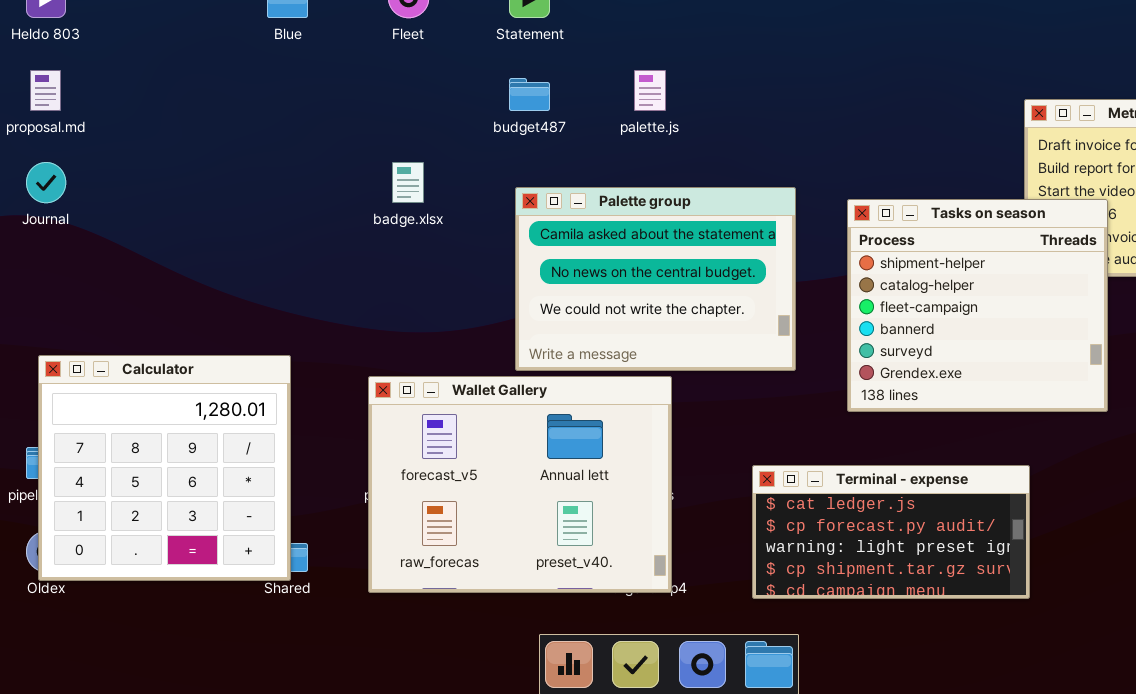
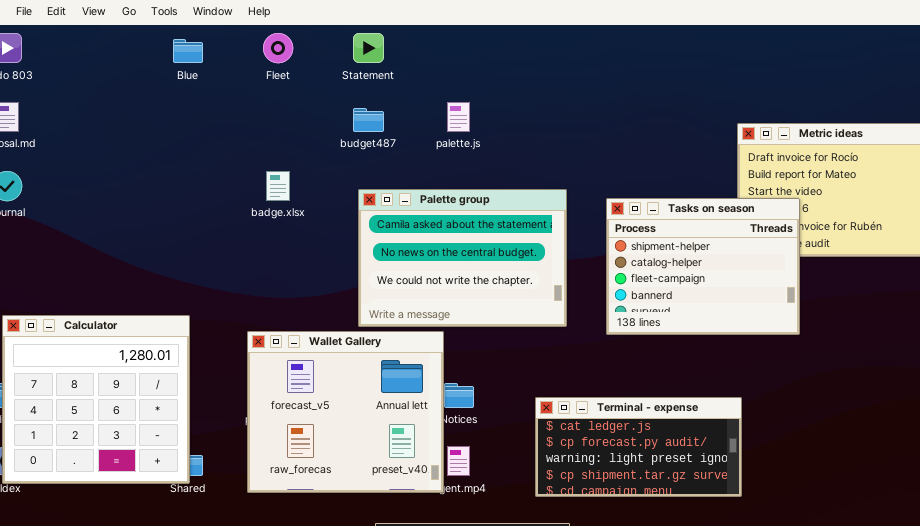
Tasks on season: [847,199,1108,412] -> [606,198,800,335], resized
Wallet Gallery: [368,376,672,593] -> [247,331,444,493], resized

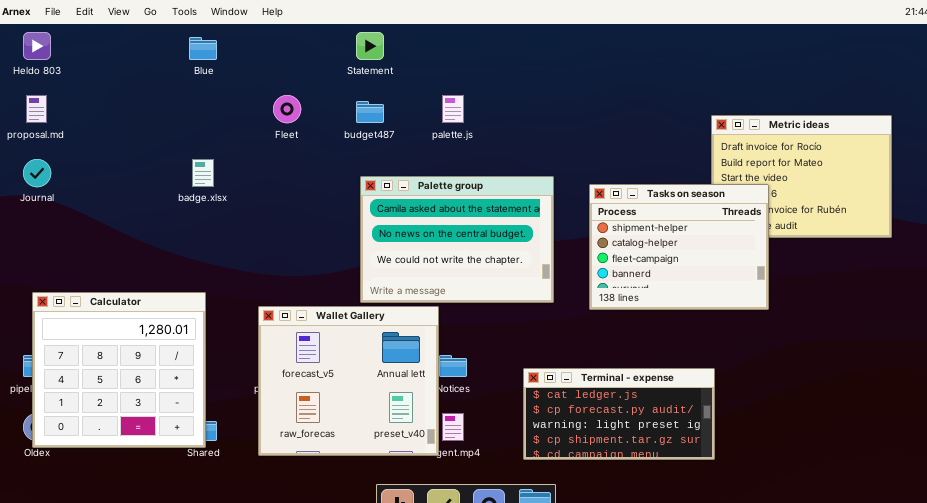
Fleet: [263,33,293,63] -> [273,95,301,123], moved
badge.xlsx: [266,171,290,201] -> [192,159,214,187], moved

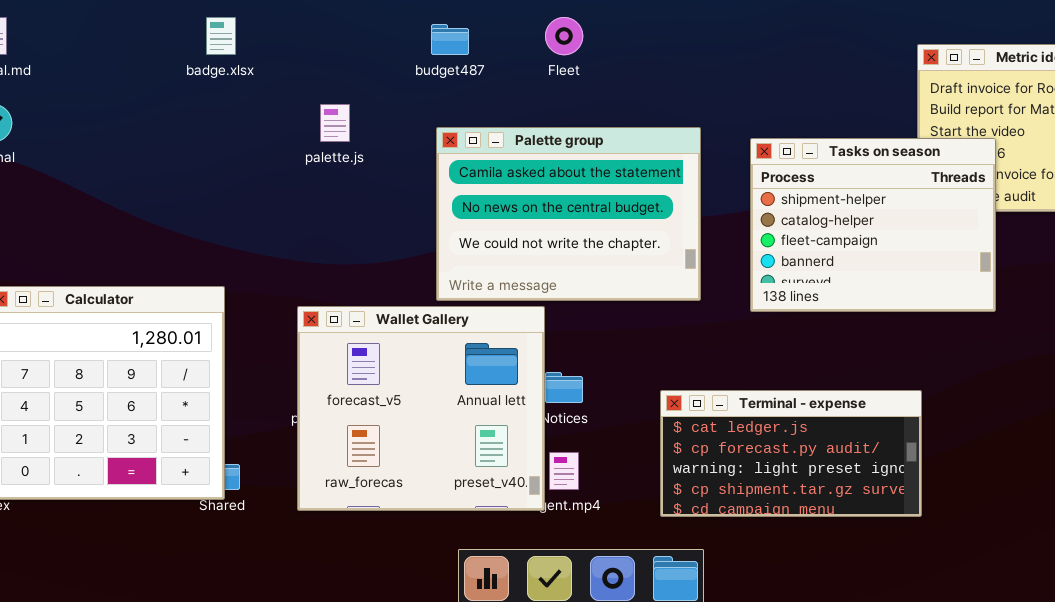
Fleet: [273,95,301,123] -> [545,17,583,55], moved
palette.js: [442,95,464,123] -> [320,104,350,142], moved
badge.xlsx: [192,159,214,187] -> [206,17,236,55], moved

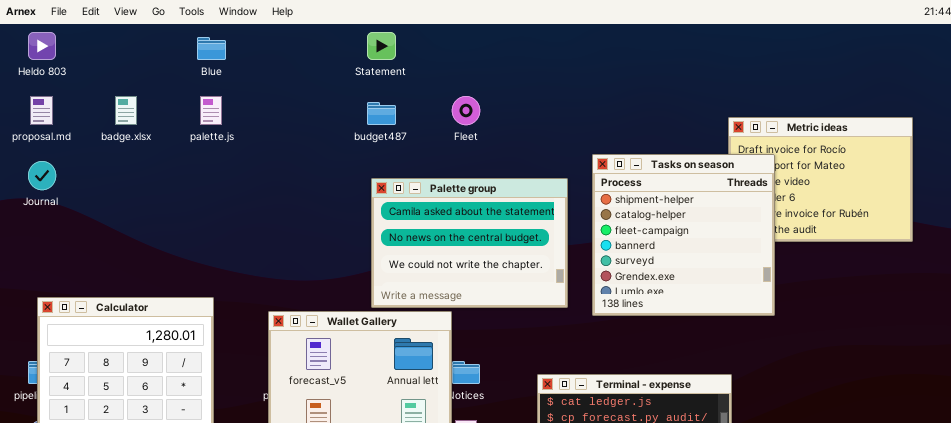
badge.xlsx: [206,17,236,55] -> [115,96,137,125], moved
palette.js: [320,104,350,142] -> [200,96,222,125], moved
Tasks on season: [750,138,996,312] -> [592,154,775,316], moved, resized

